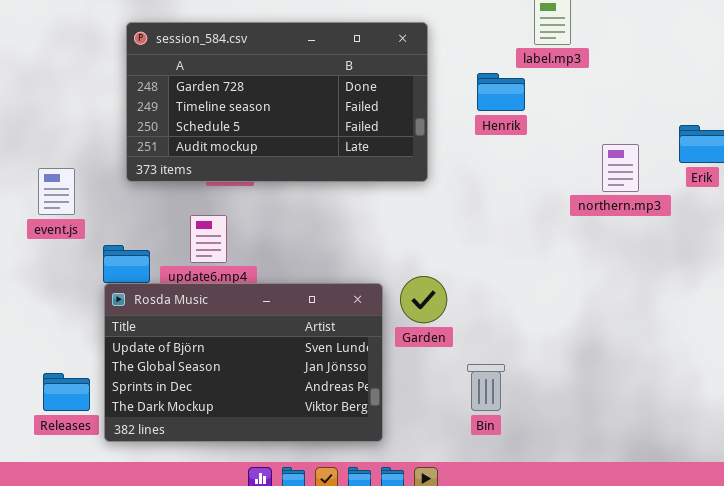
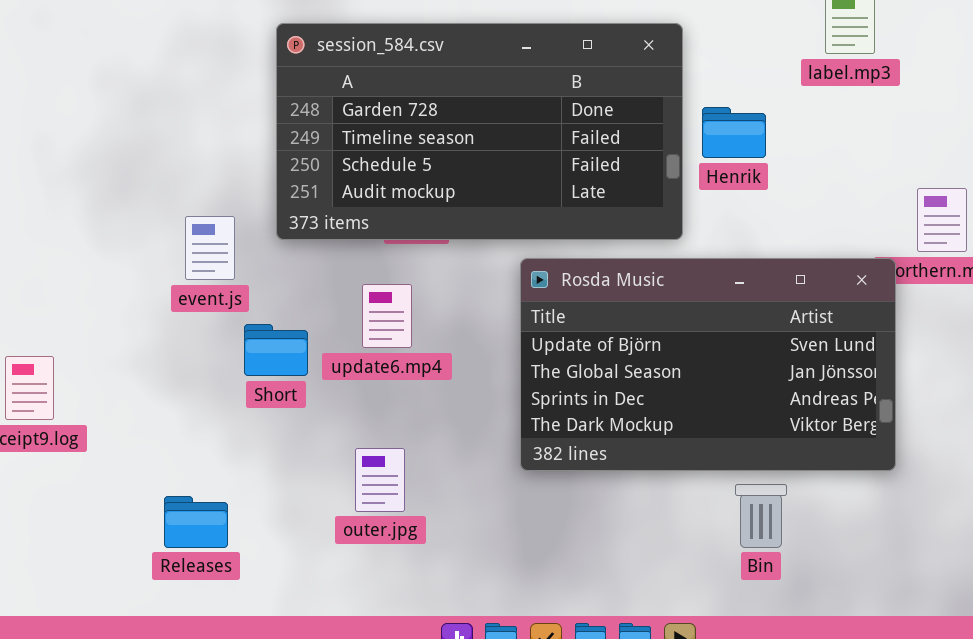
Henrik: [477,73,525,111] -> [702,107,766,158], moved
event.js: [38,168,75,215] -> [185,216,235,280], moved
Rosda Music: [104,283,383,442] -> [520,258,896,471], moved

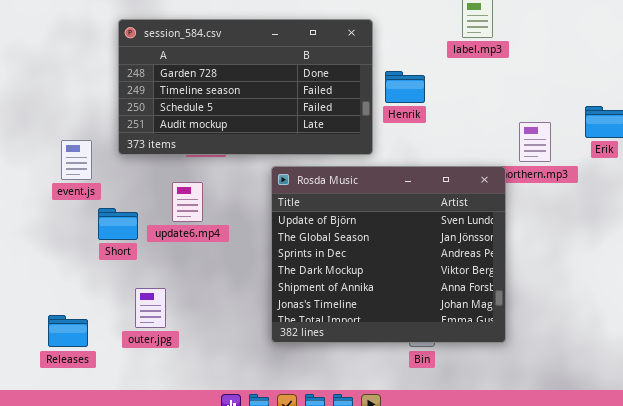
Rosda Music: [520,258,896,471] -> [271,166,506,343], resized
outer.jpg: [355,448,405,512] -> [135,288,166,328], moved

